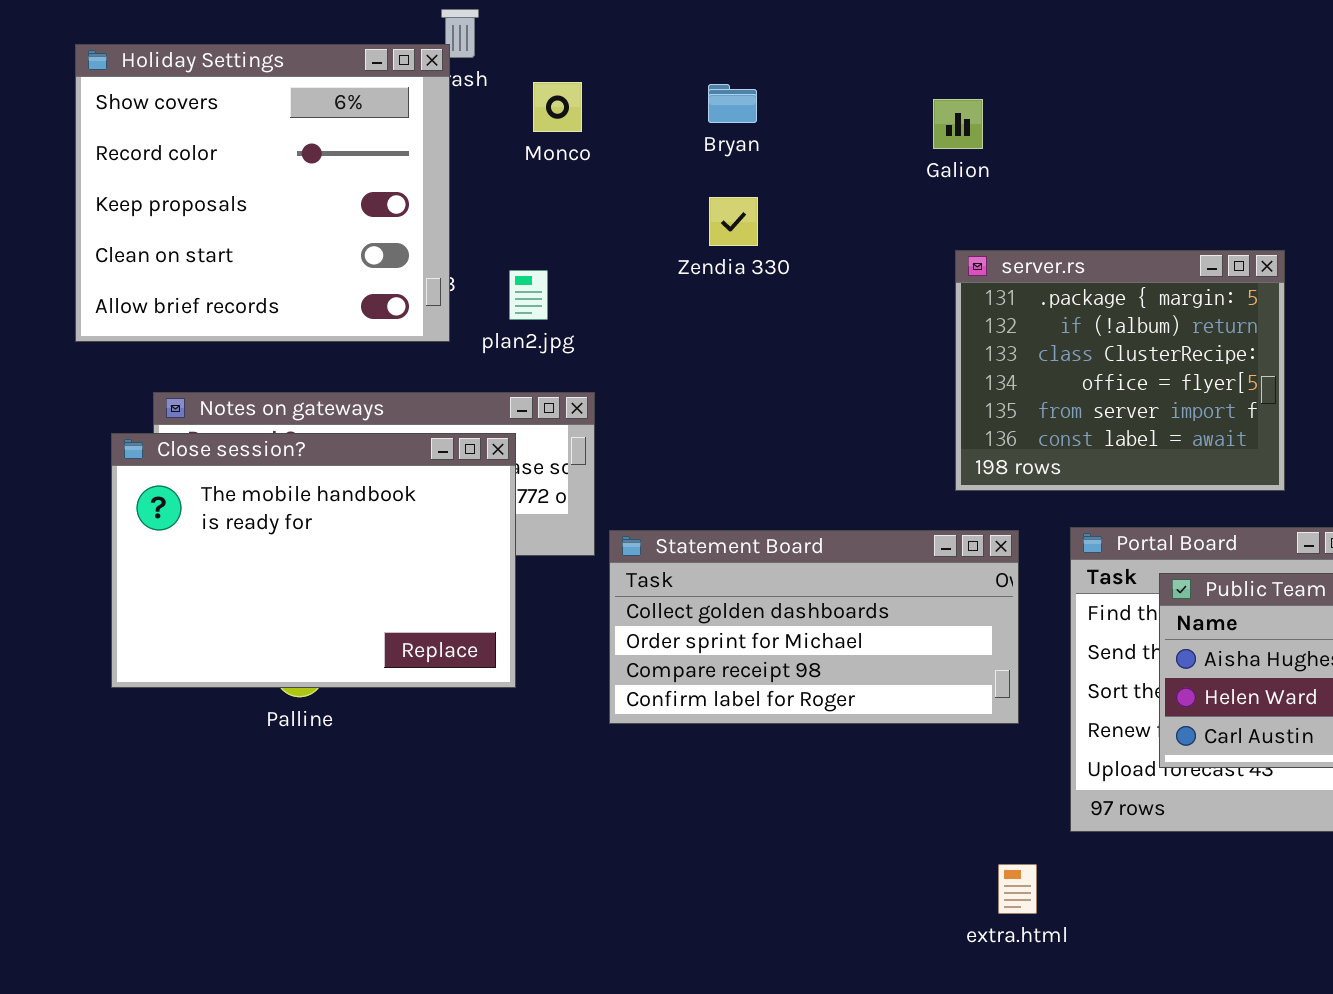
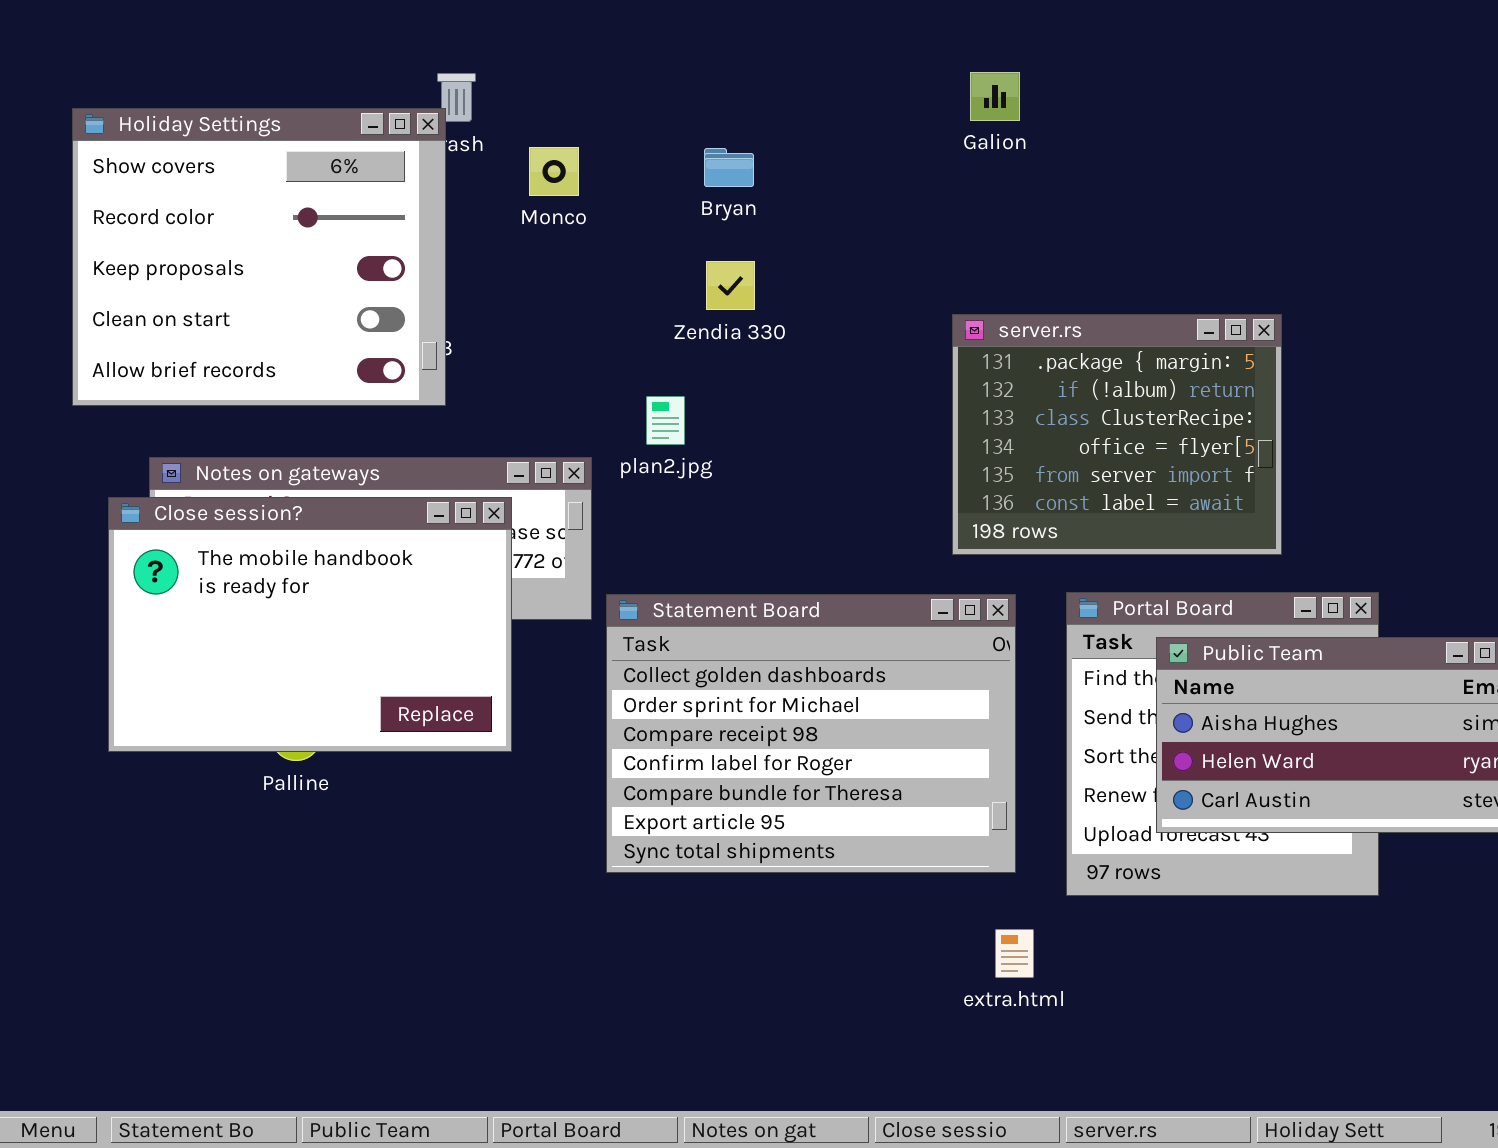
Galion: [933,99,983,149] -> [970,72,1020,121], moved
plan2.jpg: [509,270,548,320] -> [646,396,685,445], moved
Statement Board: [609,530,1019,724] -> [606,594,1016,873], resized

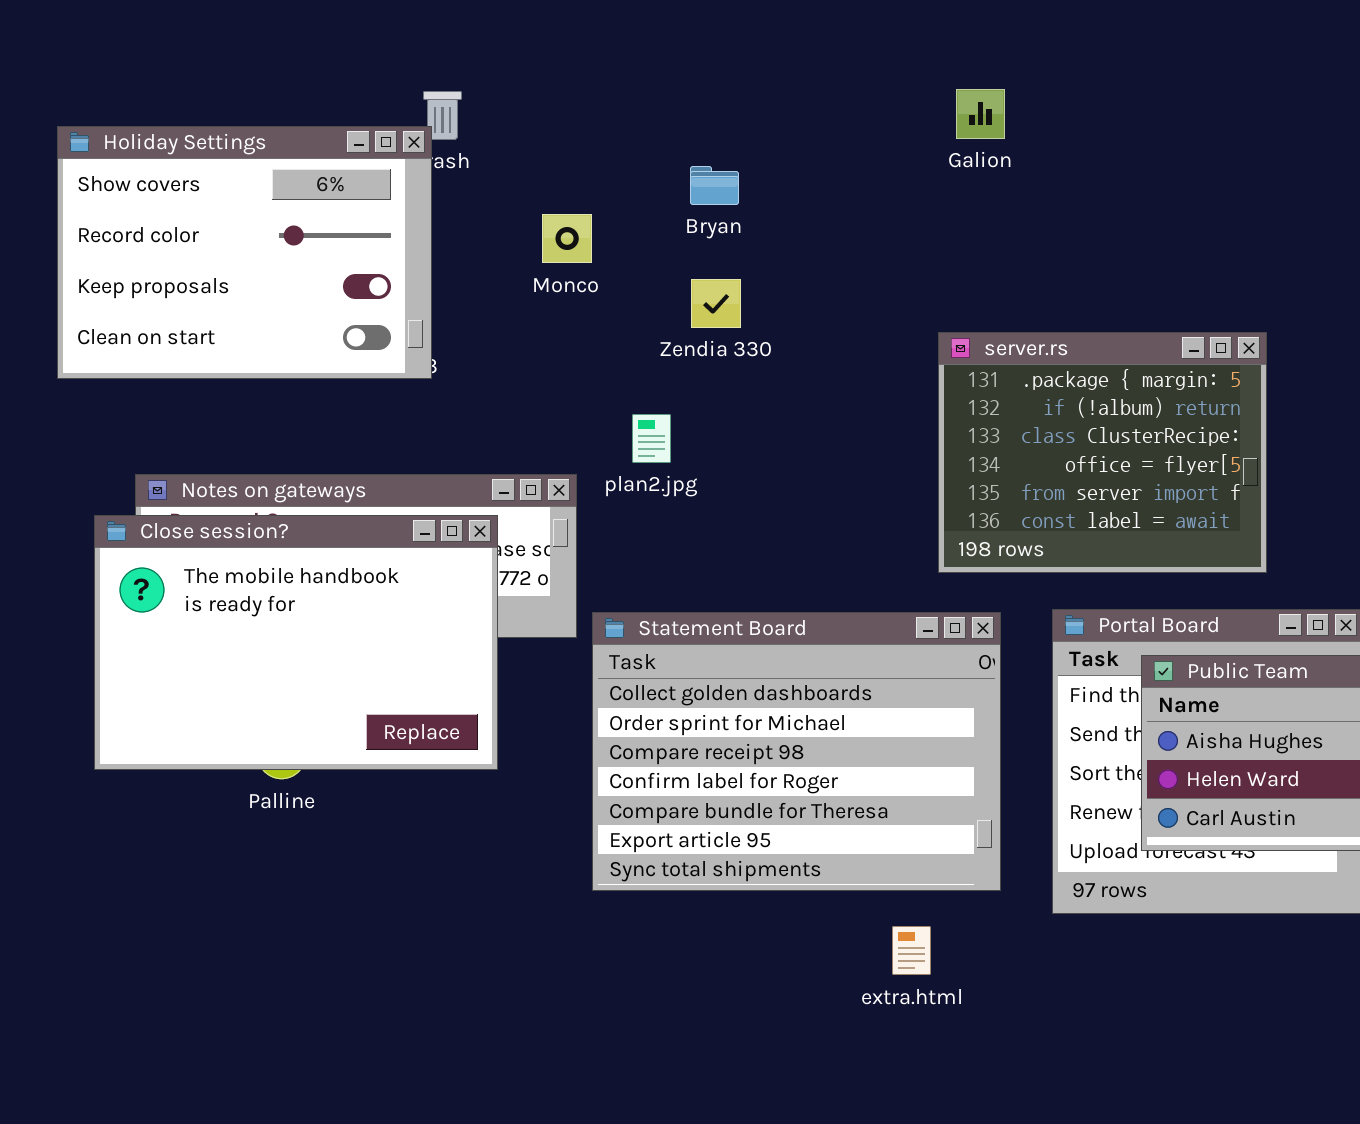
Holiday Settings: [72,108,446,406] -> [57,126,432,379], resized
Monco: [529,147,579,196] -> [542,214,592,263], moved
extra.html: [995,929,1034,978] -> [892,926,931,975], moved

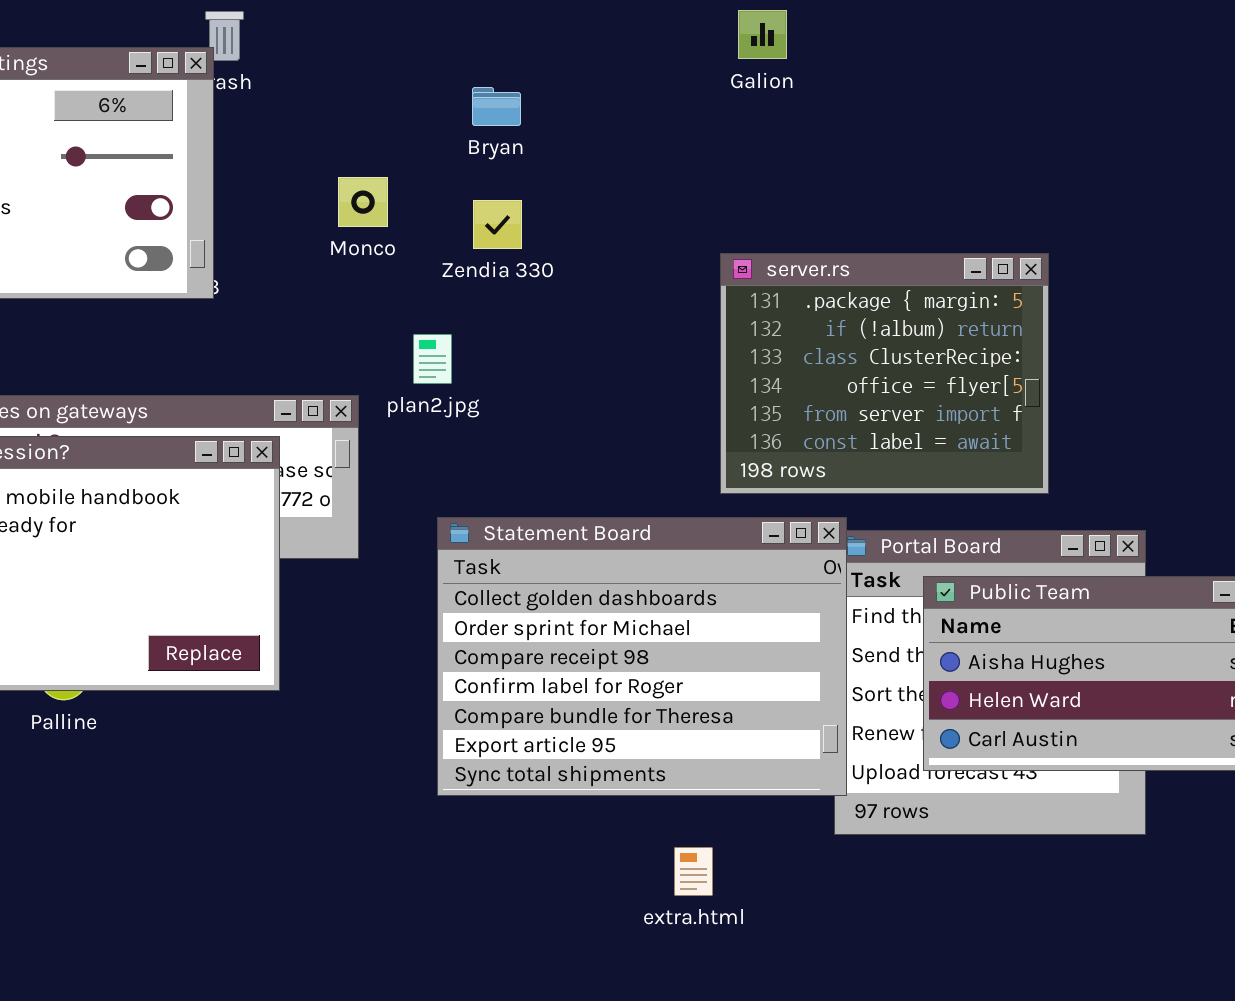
Monco: [542,214,592,263] -> [338,177,388,227], moved
Statement Board: [592,612,1001,891] -> [437,517,847,796], moved

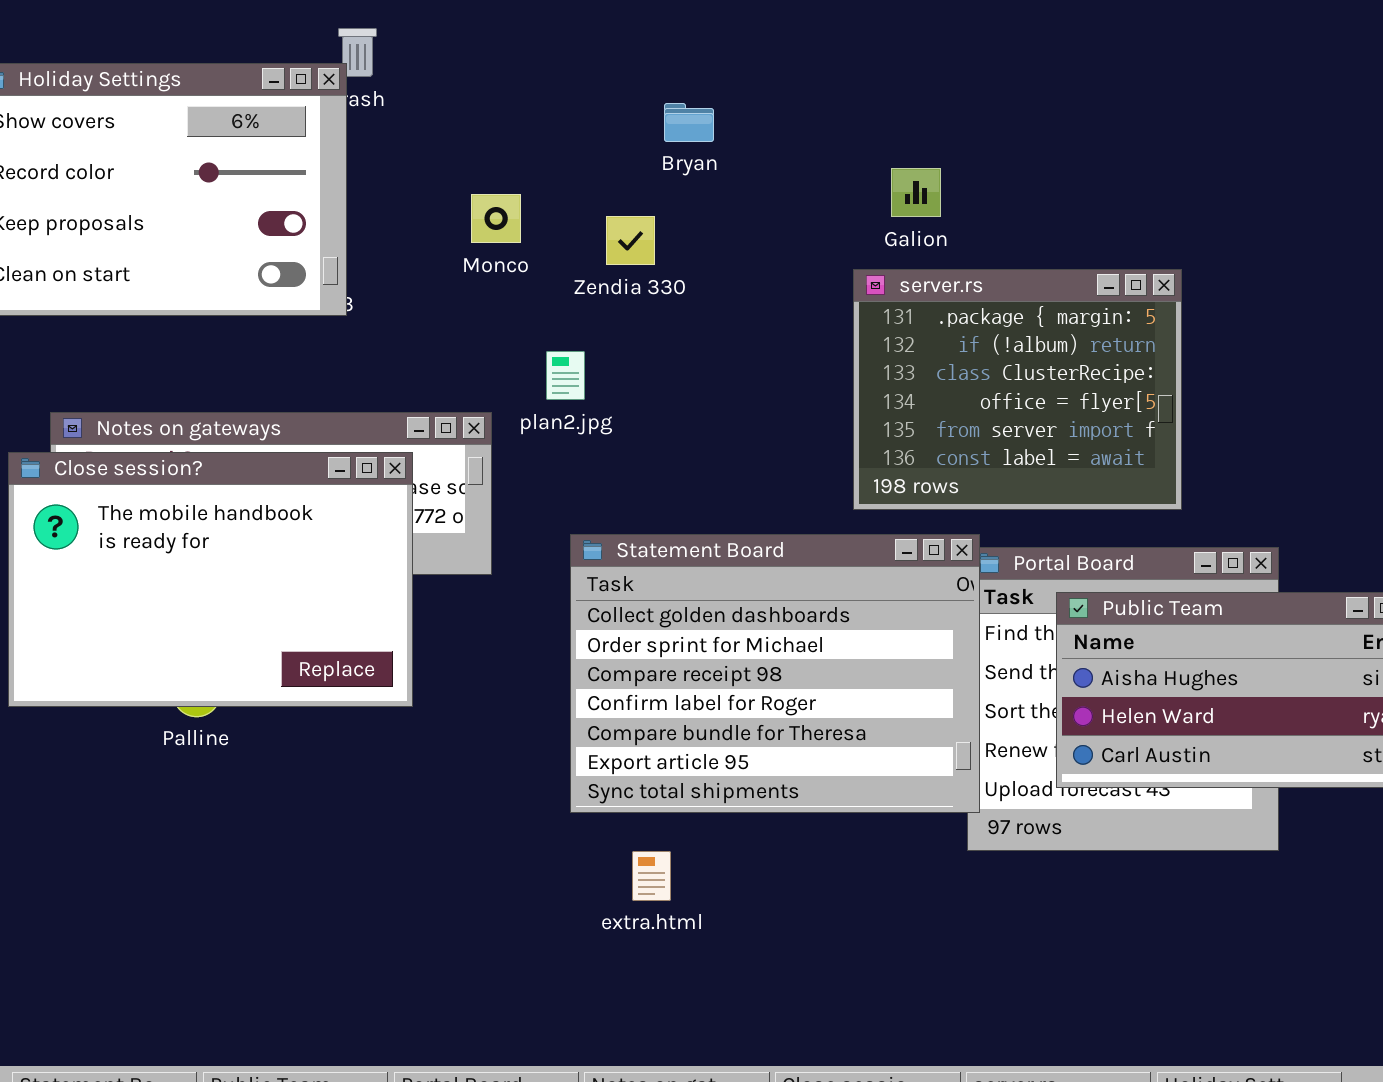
Galion: [738,10,787,59] -> [891,168,941,217], moved
Bryan: [472,87,521,126] -> [664,103,714,142], moved
extra.html: [674,847,713,896] -> [632,851,671,901], moved

